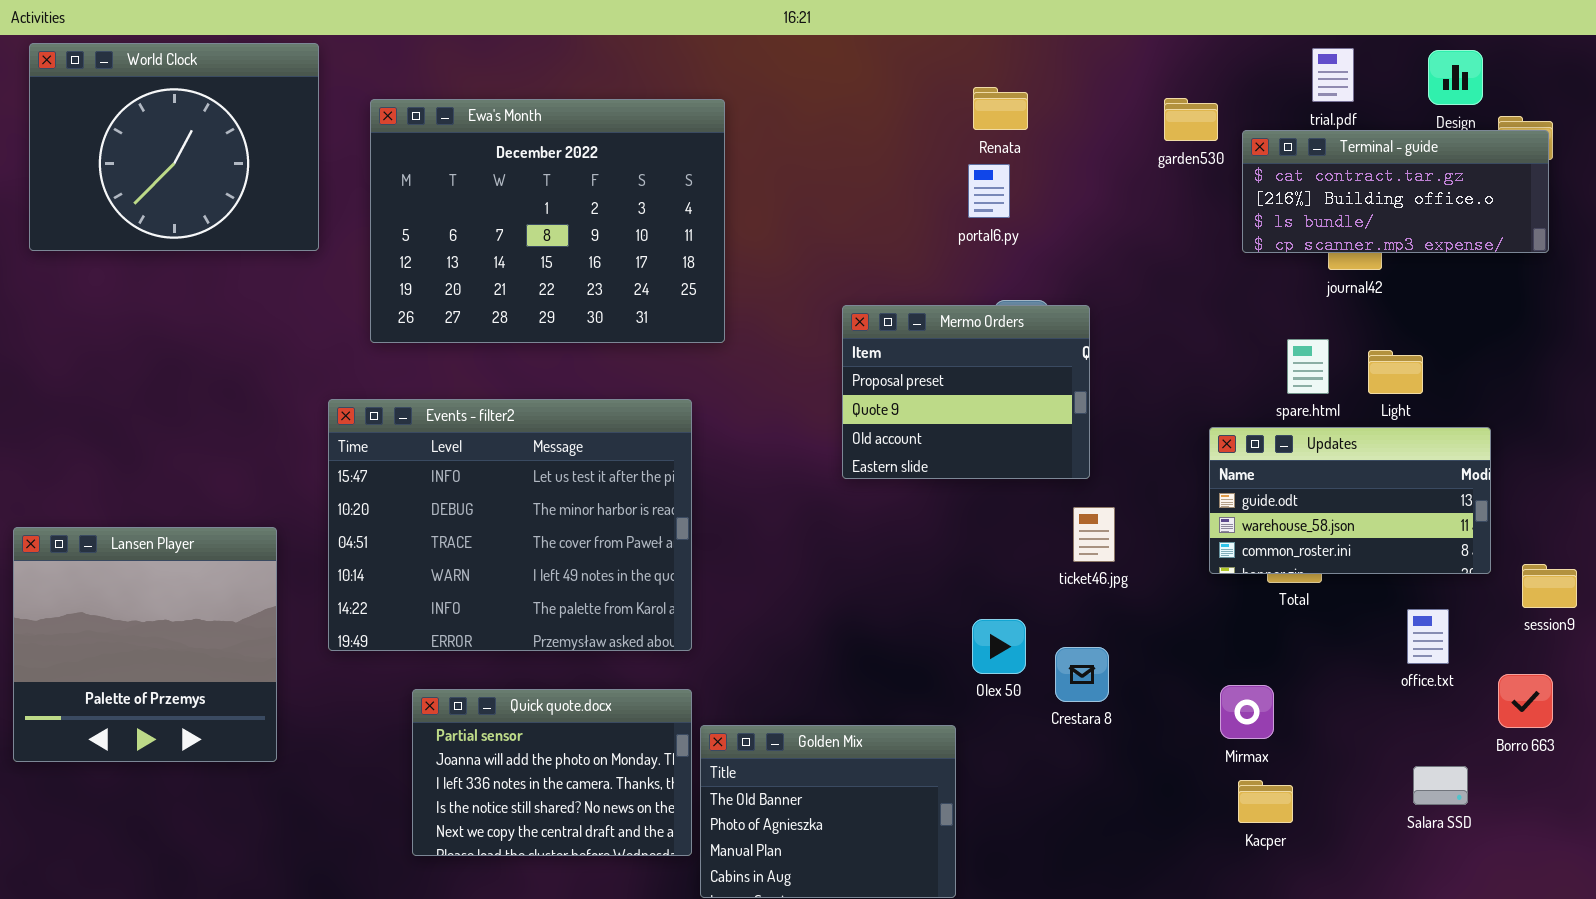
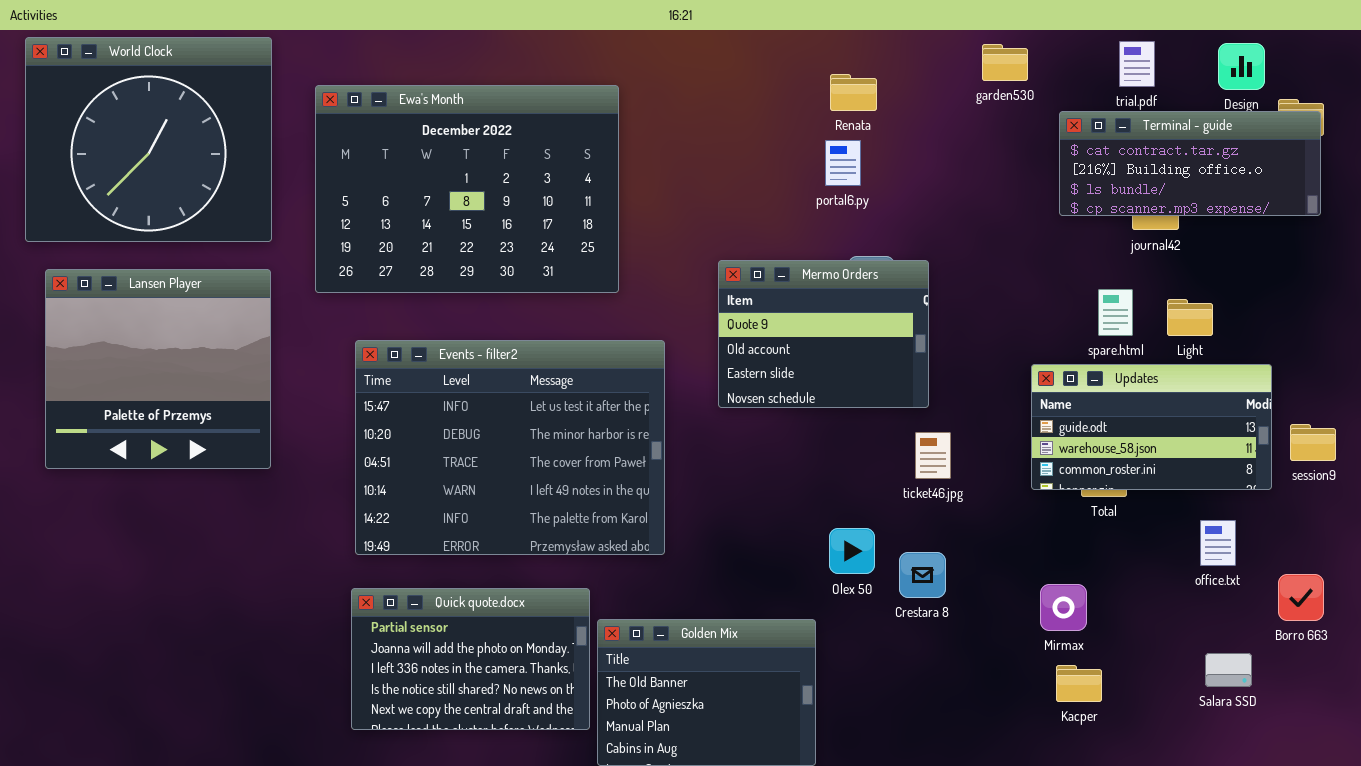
World Clock: [29,43,319,251] -> [25,37,272,242], resized
garden530: [1164,98,1218,141] -> [982,44,1028,81], moved
Mermo Orders: [842,305,1090,479] -> [718,260,929,408], scrolled down 1 row
Events - filter2: [328,399,692,651] -> [355,340,665,555], moved
Lansen Player: [13,527,277,762] -> [45,269,271,469], moved
session9: [1522,564,1577,608] -> [1290,424,1336,461], moved

